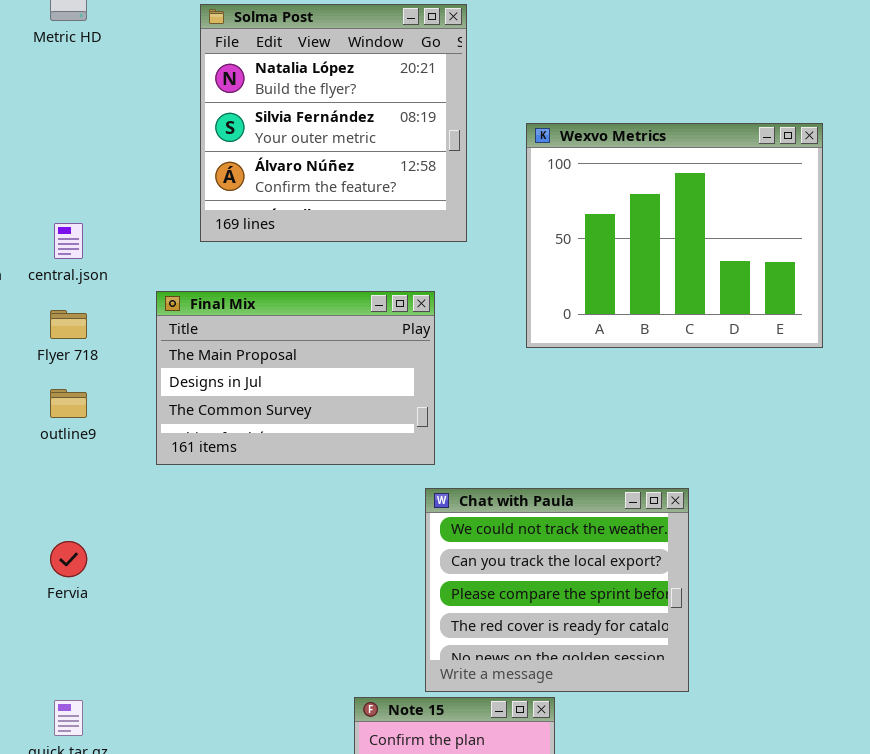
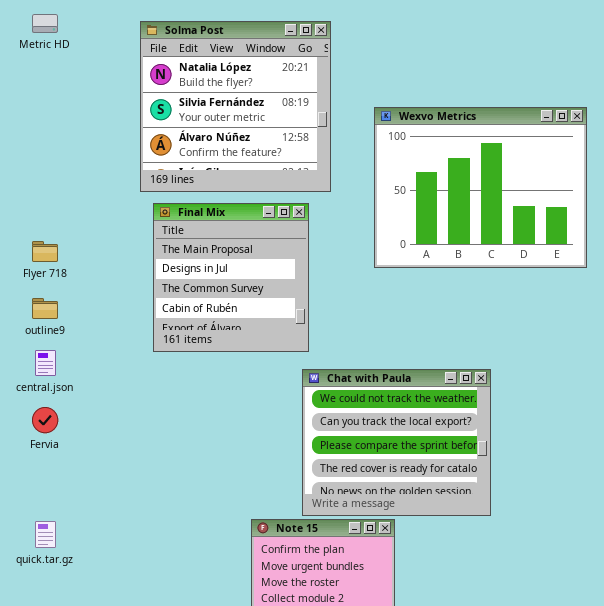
central.json: [54,223,83,259] -> [35,350,56,376], moved
Final Mix: [156,291,435,465] -> [153,203,309,352], resized

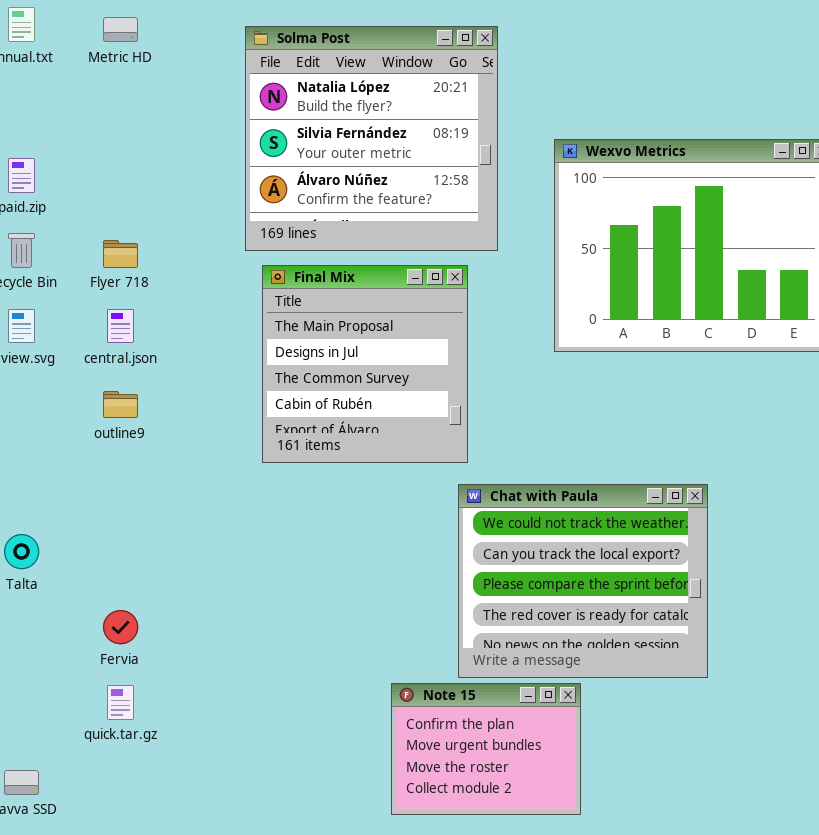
Flyer 718: [32,241,58,262] -> [103,240,138,268], moved
central.json: [35,350,56,376] -> [107,309,134,343], moved
Fervia: [32,407,58,433] -> [103,610,138,644], moved

